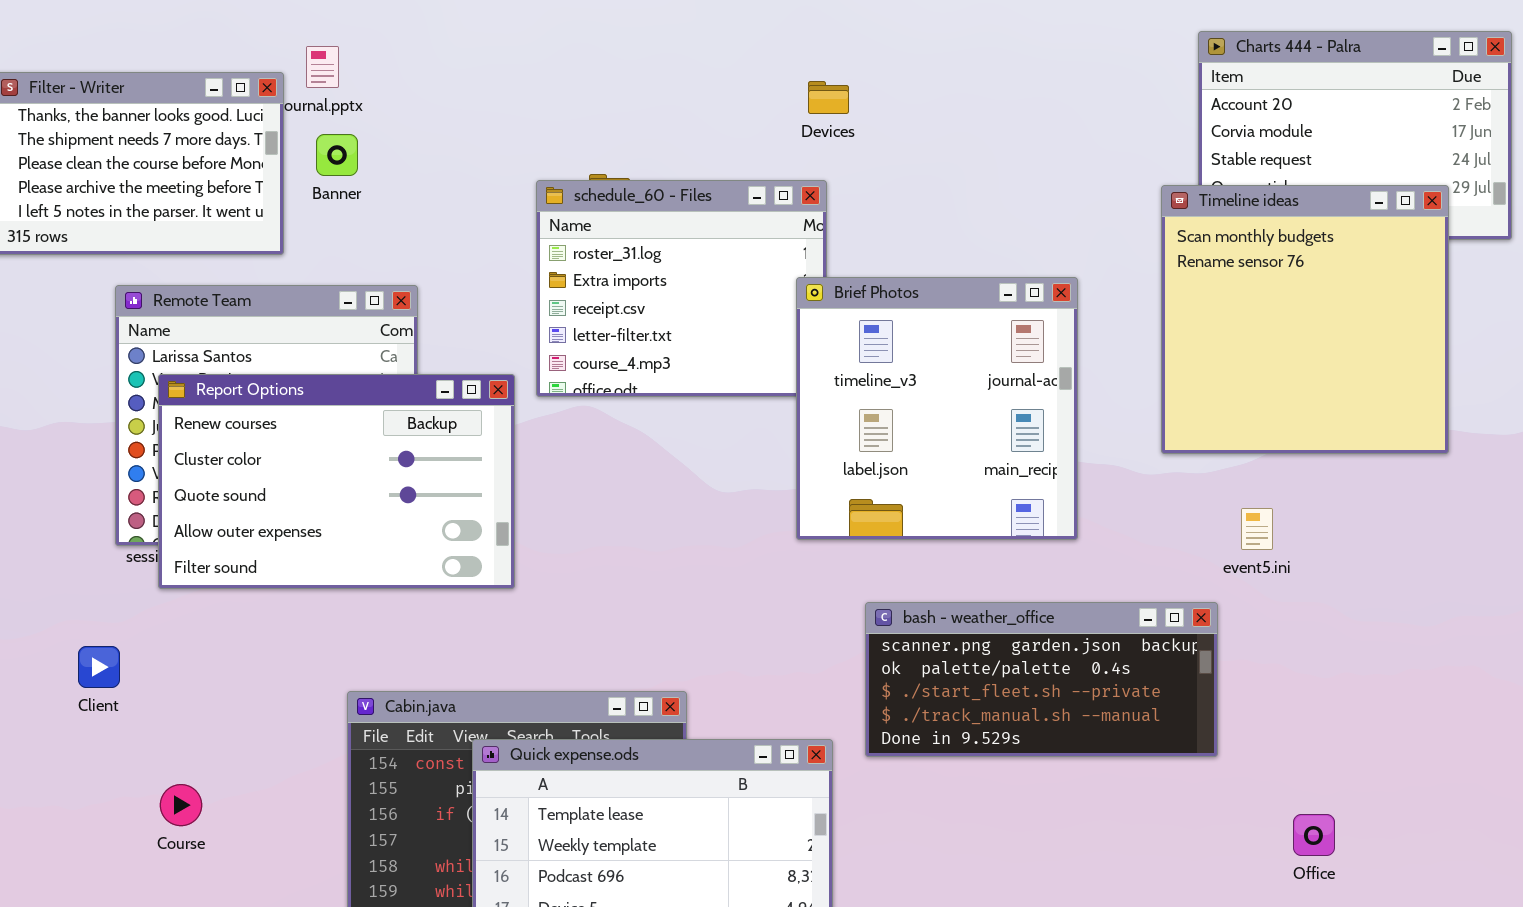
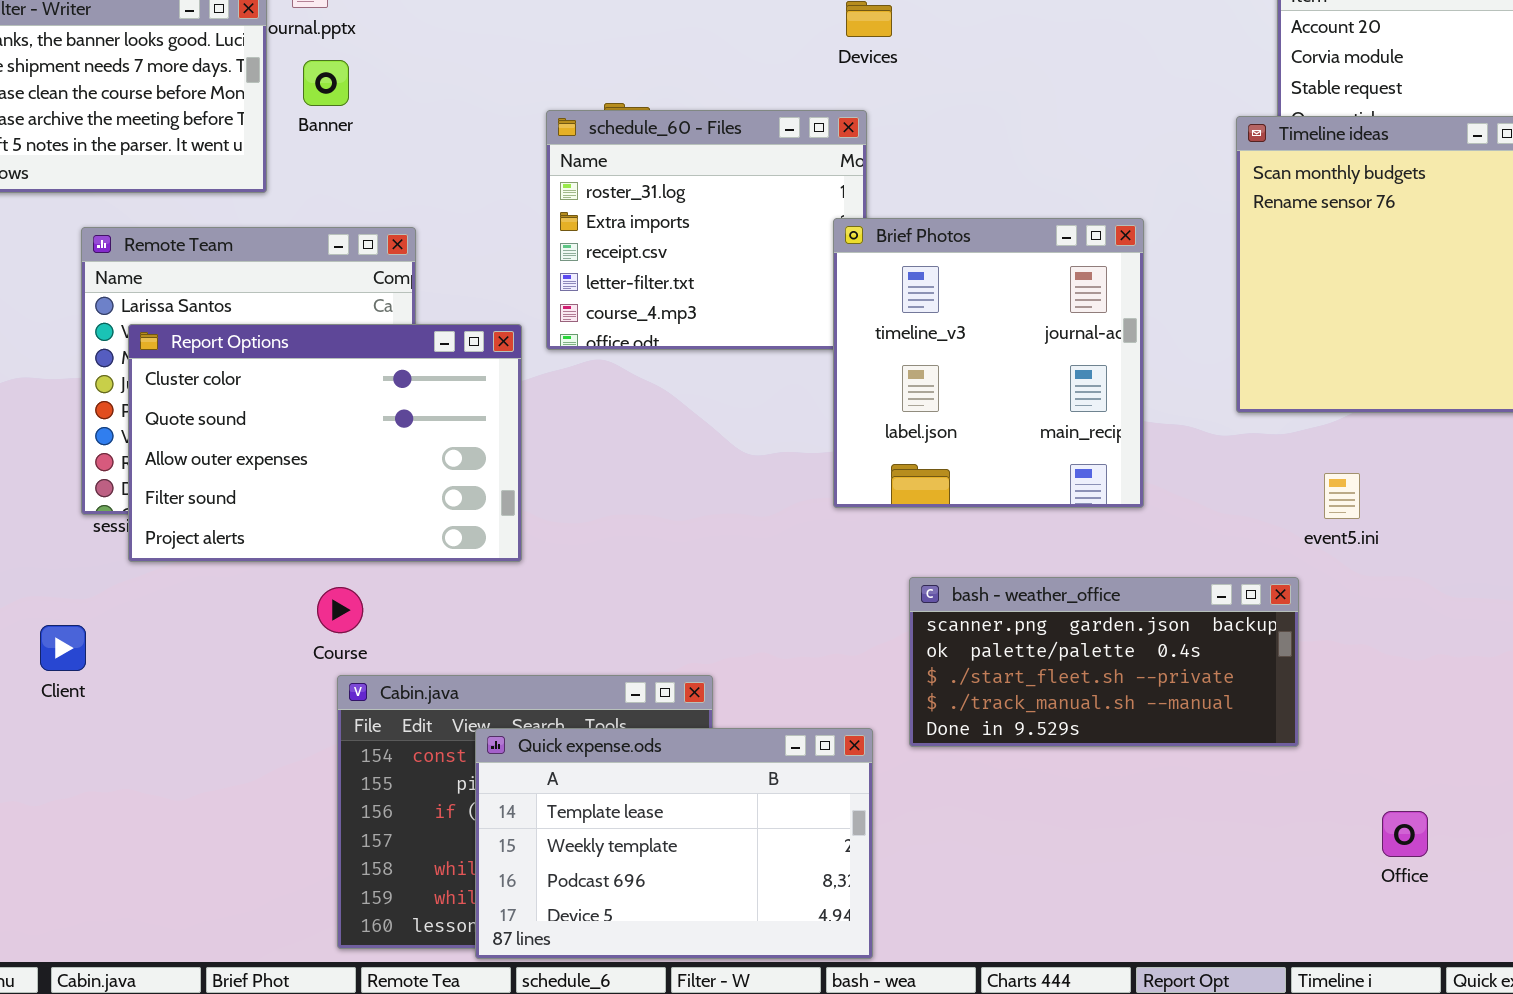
Report Options: [158,374,515,589] -> [128,324,522,562], scrolled down 1 row
Course: [160,784,202,826] -> [317,587,363,633], moved

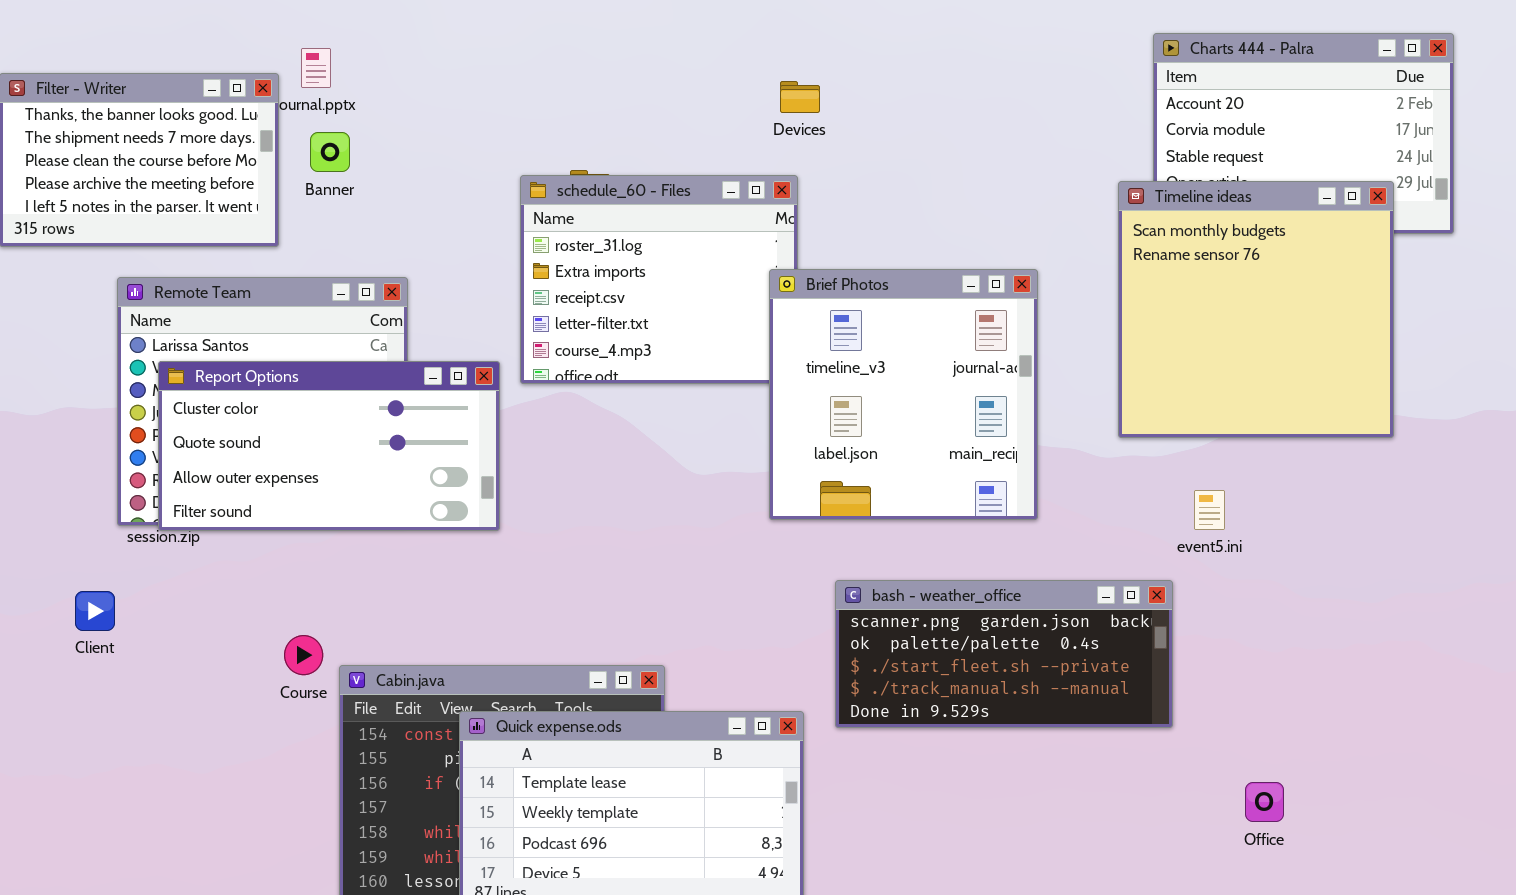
Report Options: [128,324,522,562] -> [158,361,500,531], resized
Course: [317,587,363,633] -> [284,635,323,675], moved
Client: [40,625,86,671] -> [75,591,115,631], moved

